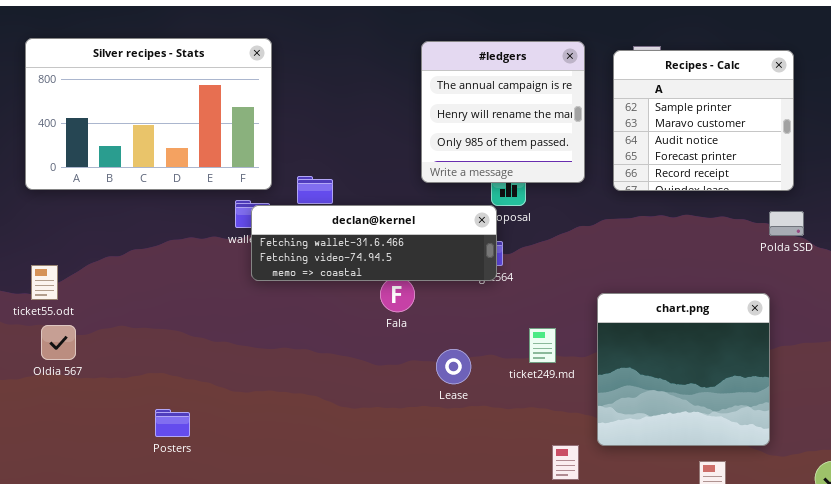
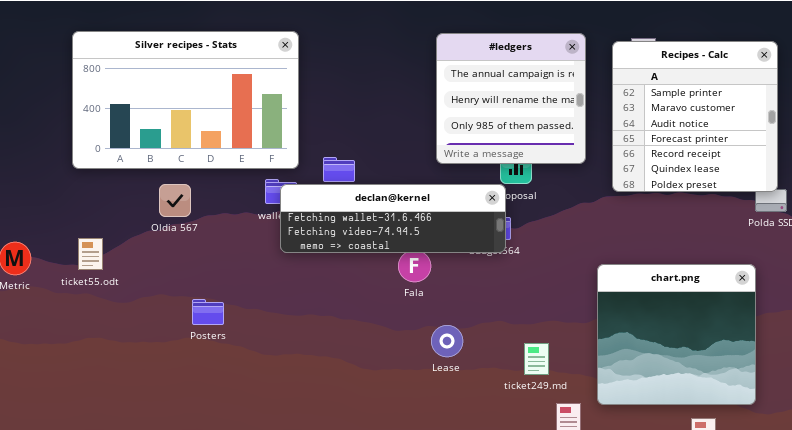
Recipes - Calc: [613,50,794,191] -> [612,41,778,192], resized
Oldia 567: [41,325,76,360] -> [159,184,191,217], moved
ticket249.md: [529,328,556,363] -> [524,343,549,375], moved
Lease: [436,349,471,384] -> [431,325,463,357], moved
Posters: [155,409,190,437] -> [192,299,224,325], moved

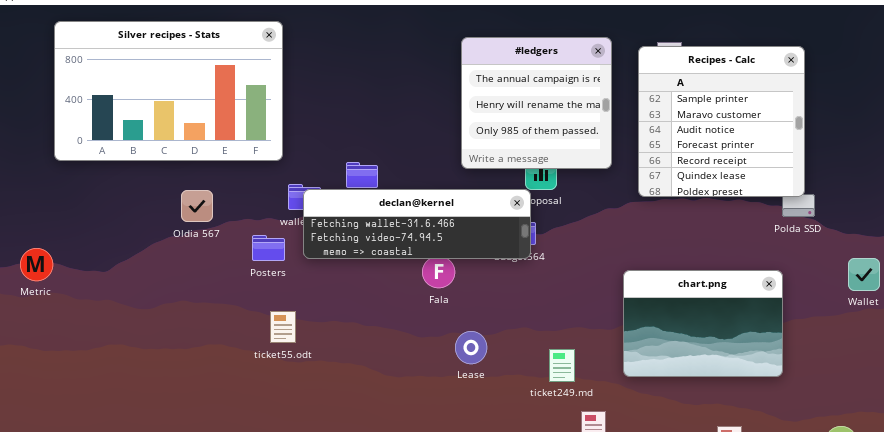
Silver recipes - Stats: [72,31,299,169] -> [54,21,283,161], moved
ticket55.odt: [78,238,103,270] -> [270,311,296,343], moved
chart.png: [597,264,756,405] -> [623,270,783,377], resized
Posters: [192,299,224,325] -> [252,235,285,261], moved

